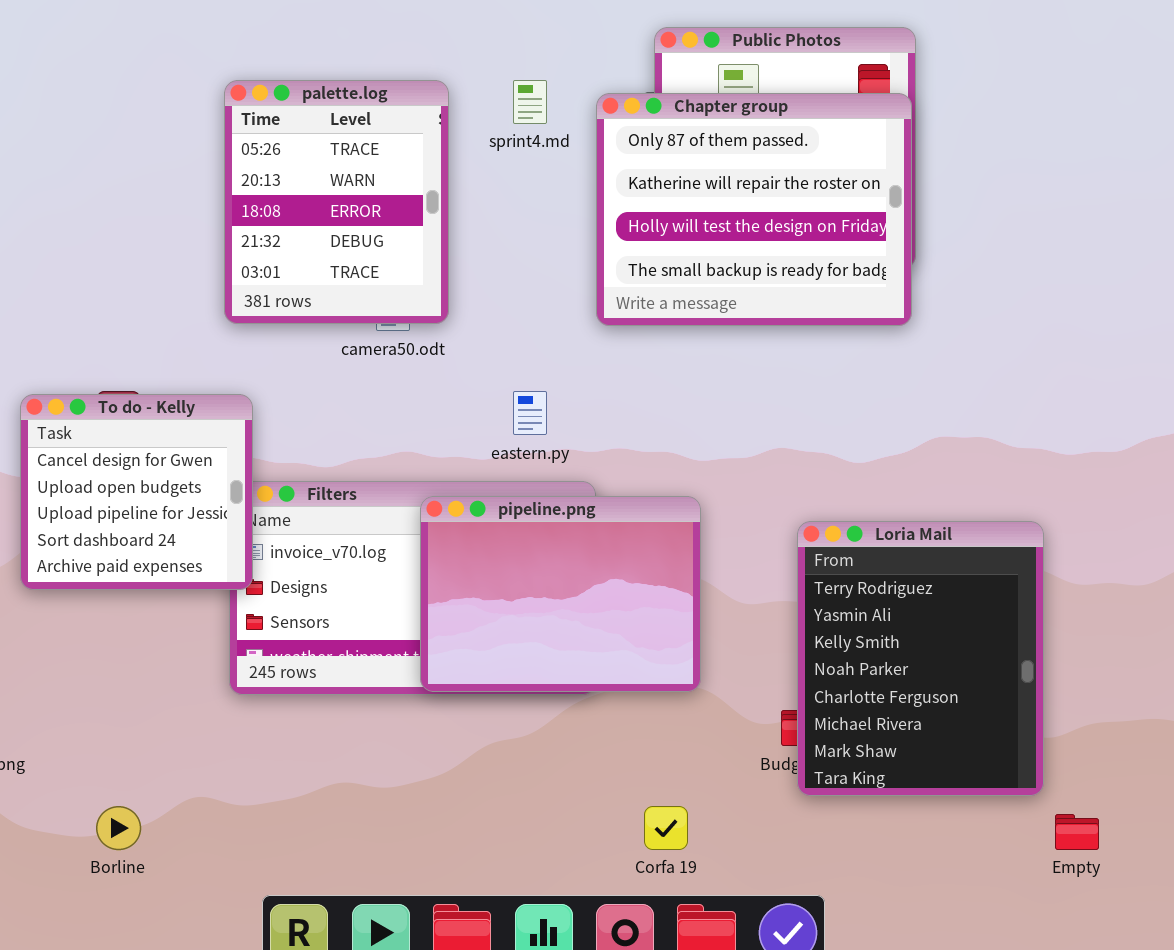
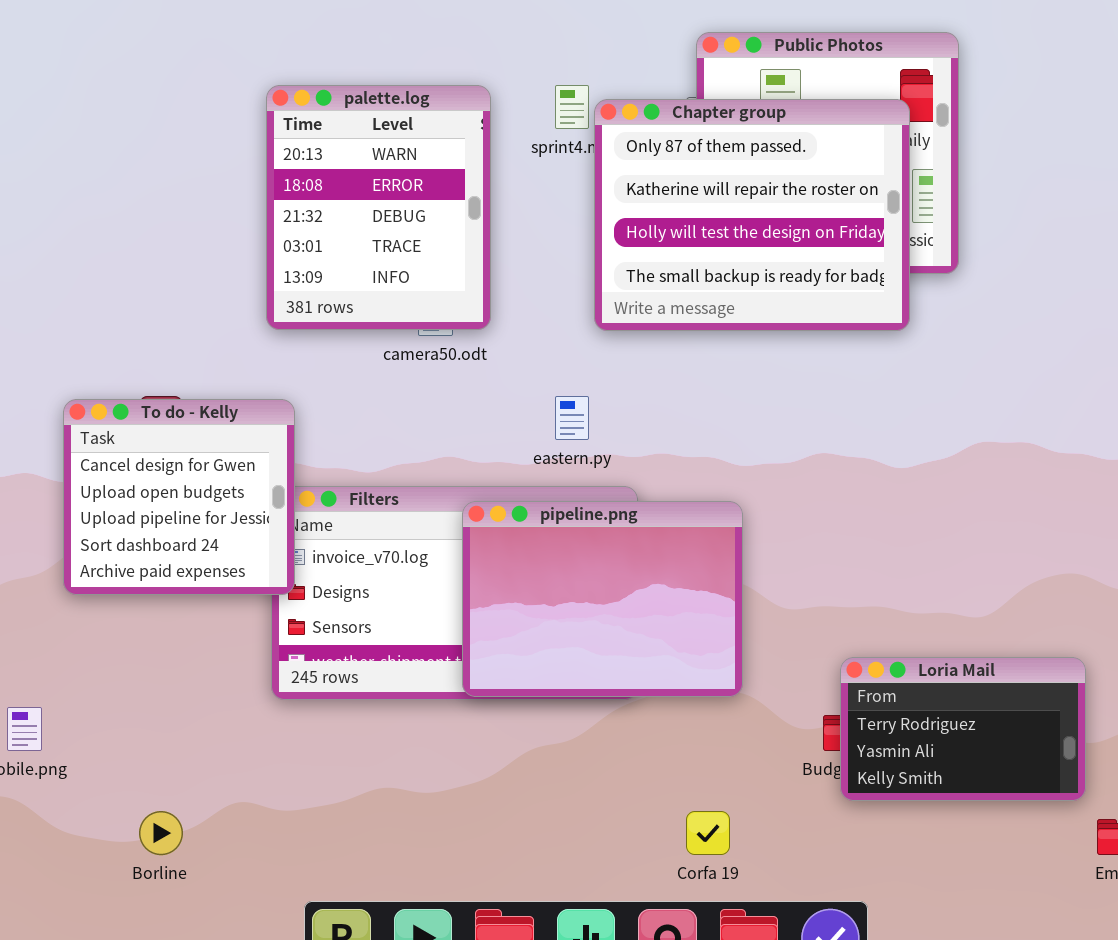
palette.log: [224,80,449,324] -> [266,85,491,330], scrolled down 1 row
Chapter group: [596,93,912,326] -> [594,99,910,331], moved
Loria Mail: [797,521,1044,796] -> [840,657,1086,801], resized

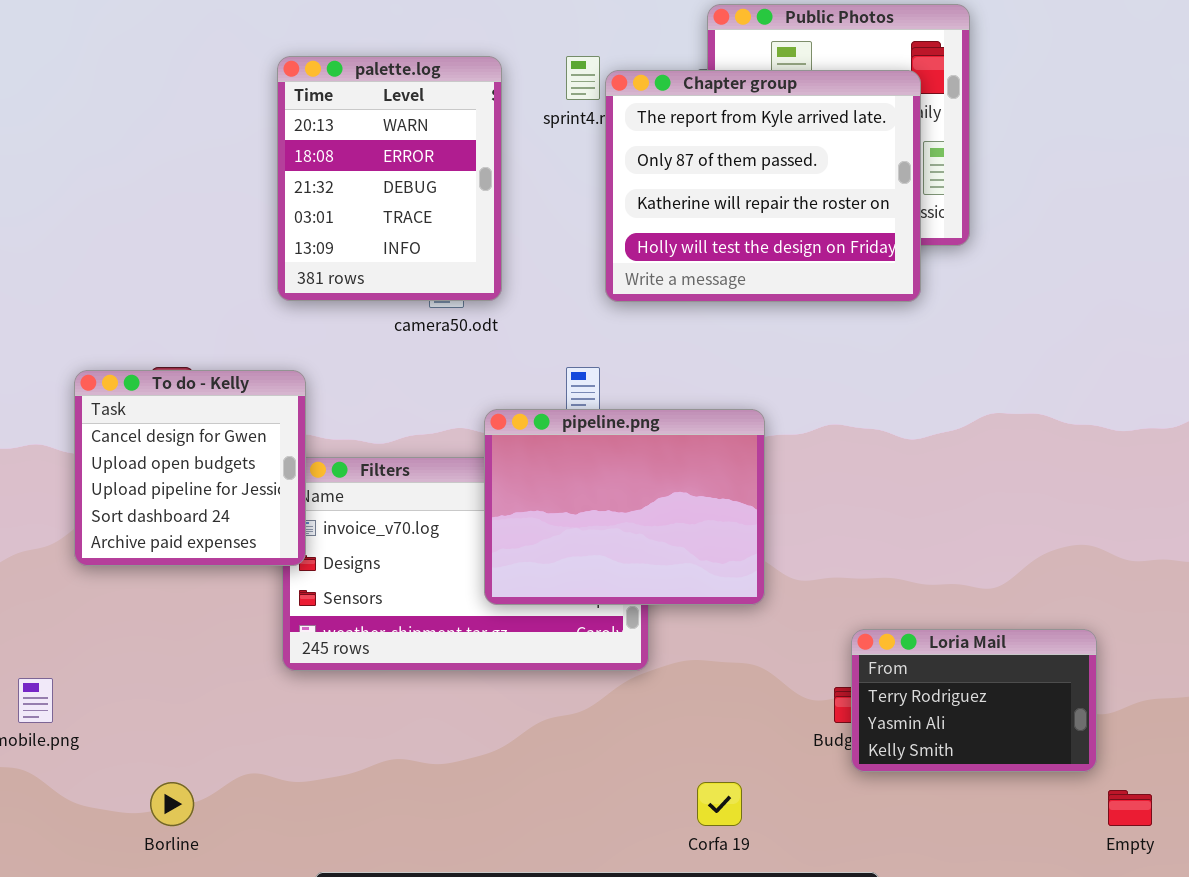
Chapter group: [594,99,910,331] -> [605,70,921,302], scrolled up 1 row
pipeline.png: [462,501,743,697] -> [484,409,765,605], moved

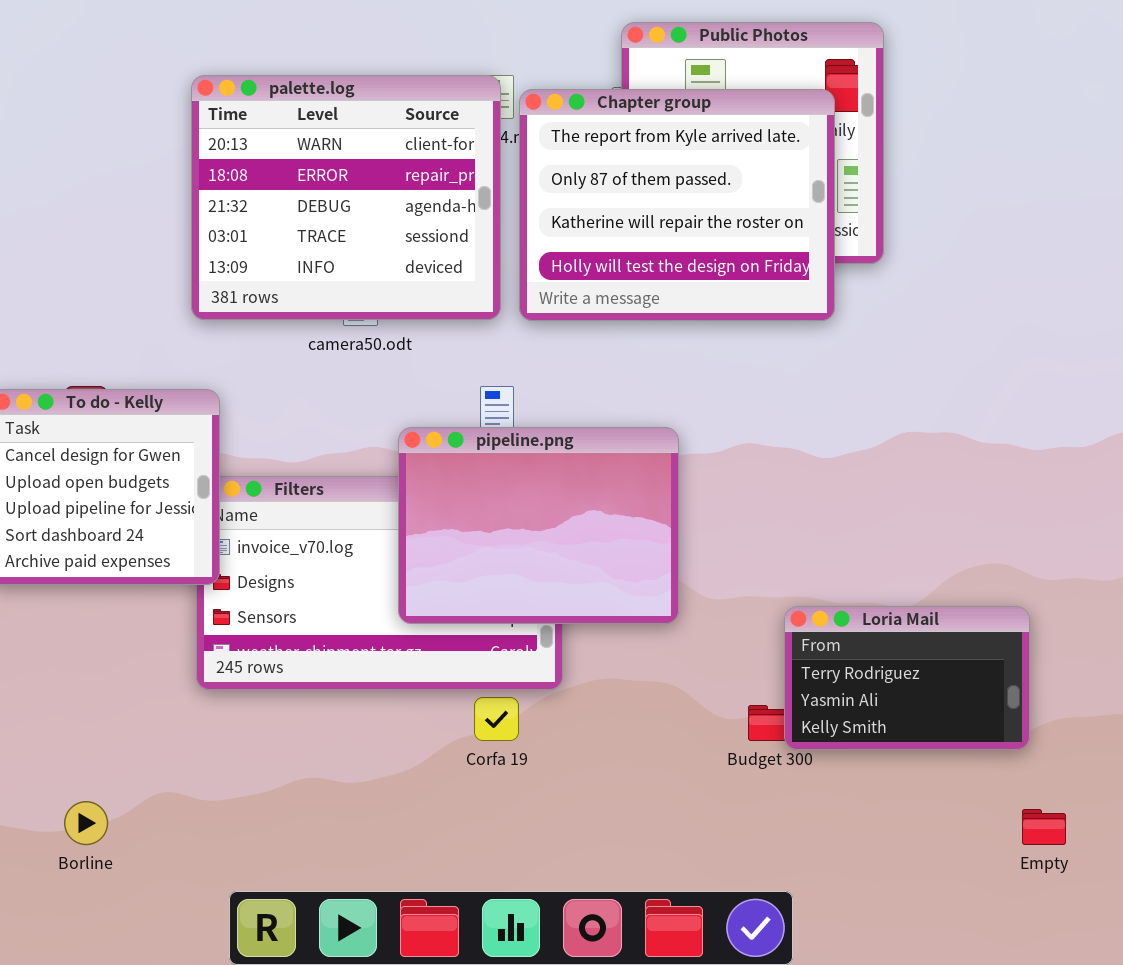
palette.log: [277,56,502,301] -> [191,75,501,320], resized
Loria Mail: [851,629,1097,772] -> [784,606,1030,750], moved
Corfa 19: [697,782,742,826] -> [474,697,519,741], moved

